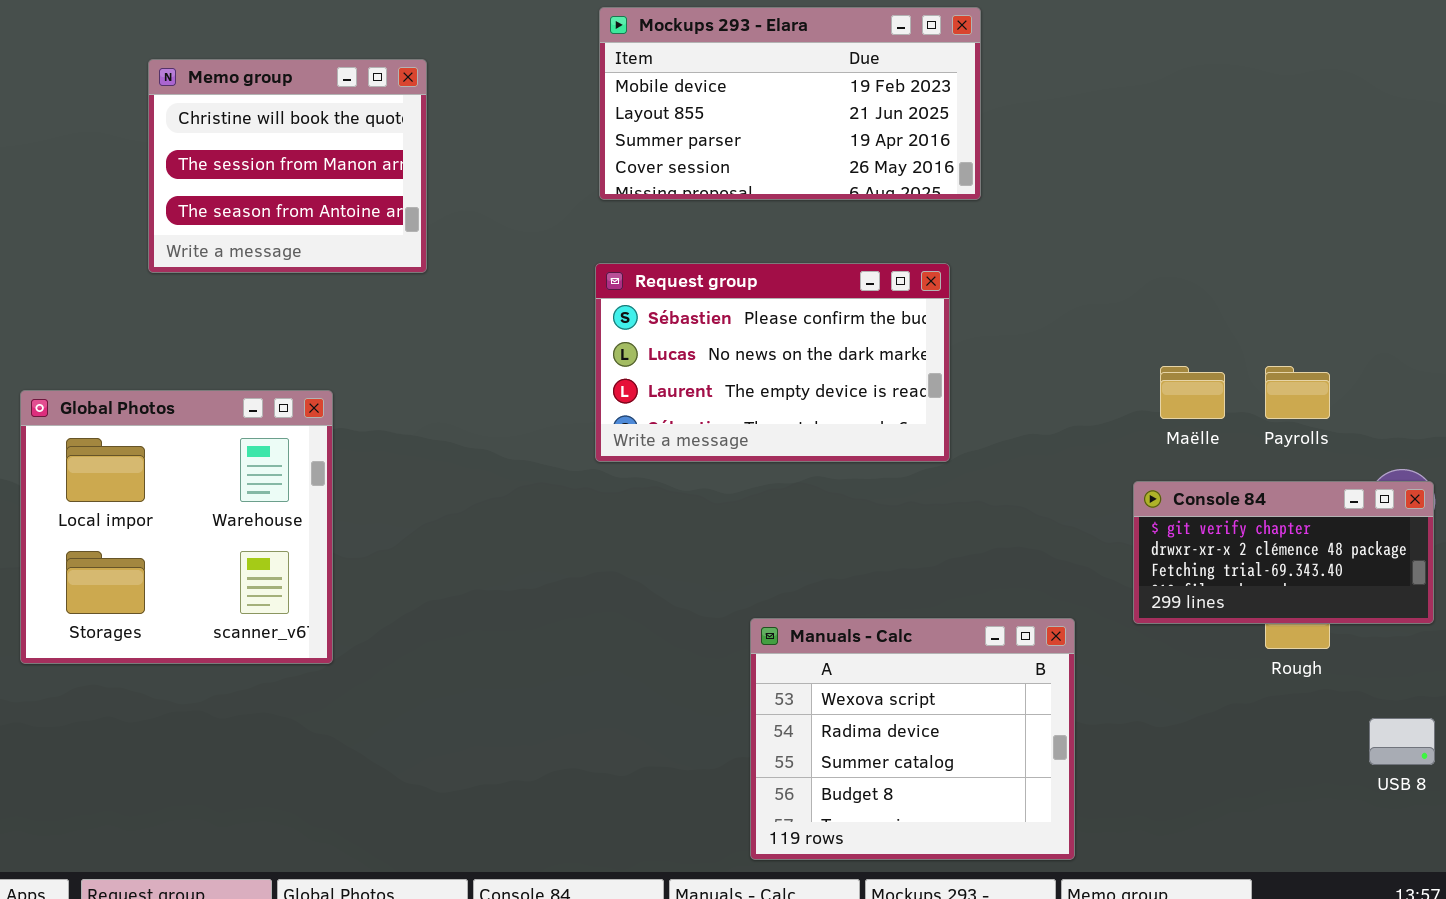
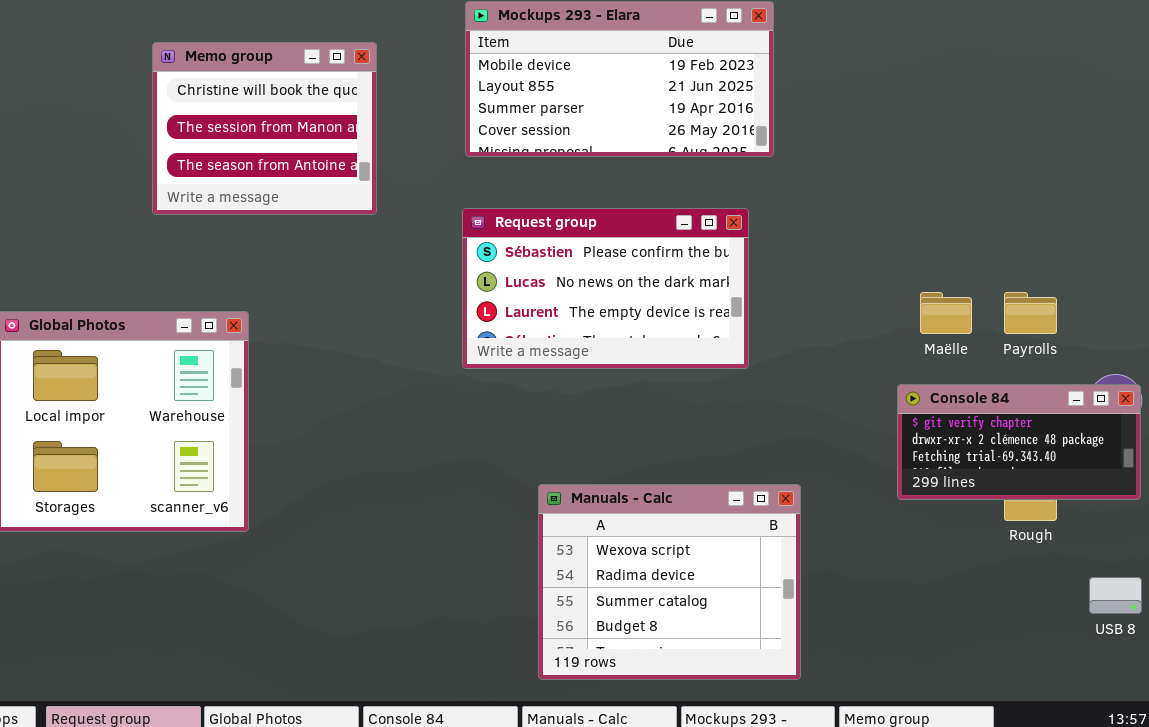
Memo group: [148,59,427,273] -> [152,42,377,215], moved
Manuals - Calc: [750,618,1075,860] -> [538,484,801,680], moved

